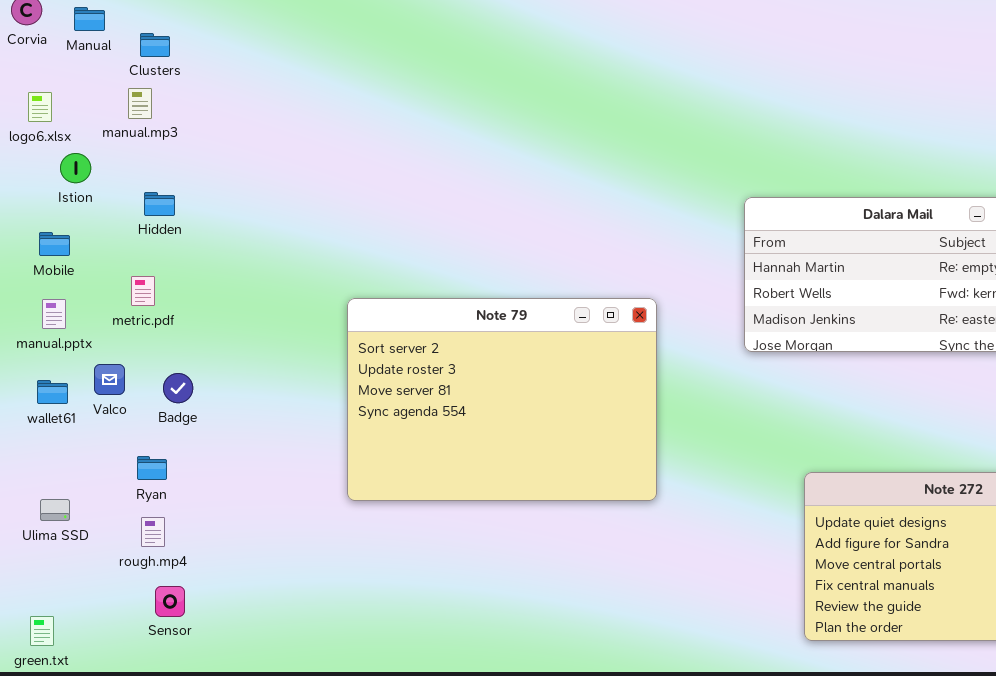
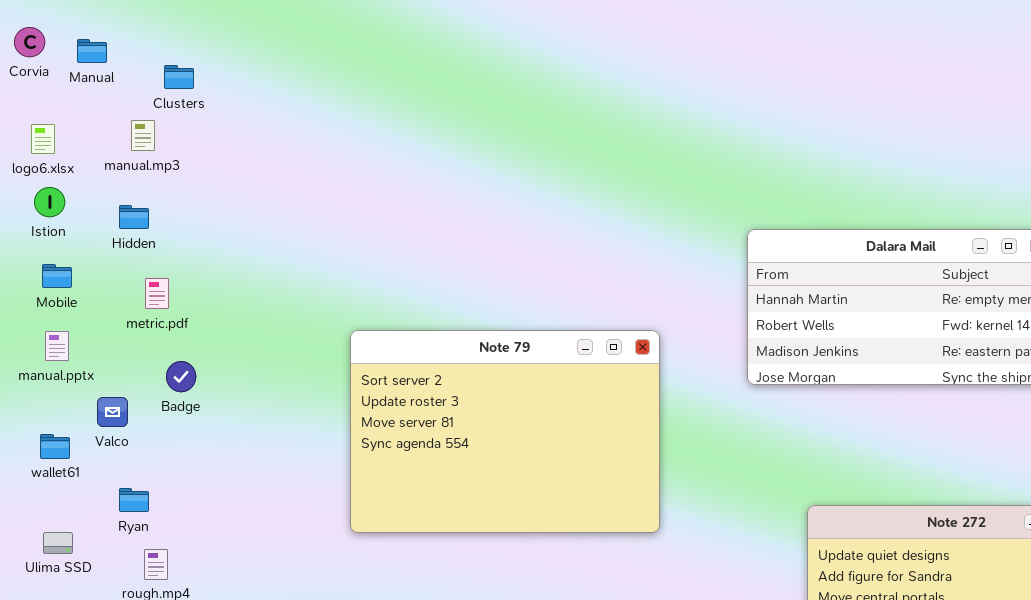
Clusters: [140,33,170,57] -> [164,65,194,89], moved
Istion: [60,153,91,183] -> [34,187,65,217], moved
Hidden: [144,192,175,216] -> [119,205,149,229], moved
metric.pdf: [131,276,155,306] -> [145,278,169,309], moved
Badge: [163,373,193,403] -> [166,361,196,392], moved
wallet61: [37,380,68,404] -> [40,434,70,459], moved
Ryan: [137,456,167,480] -> [119,488,149,512], moved

